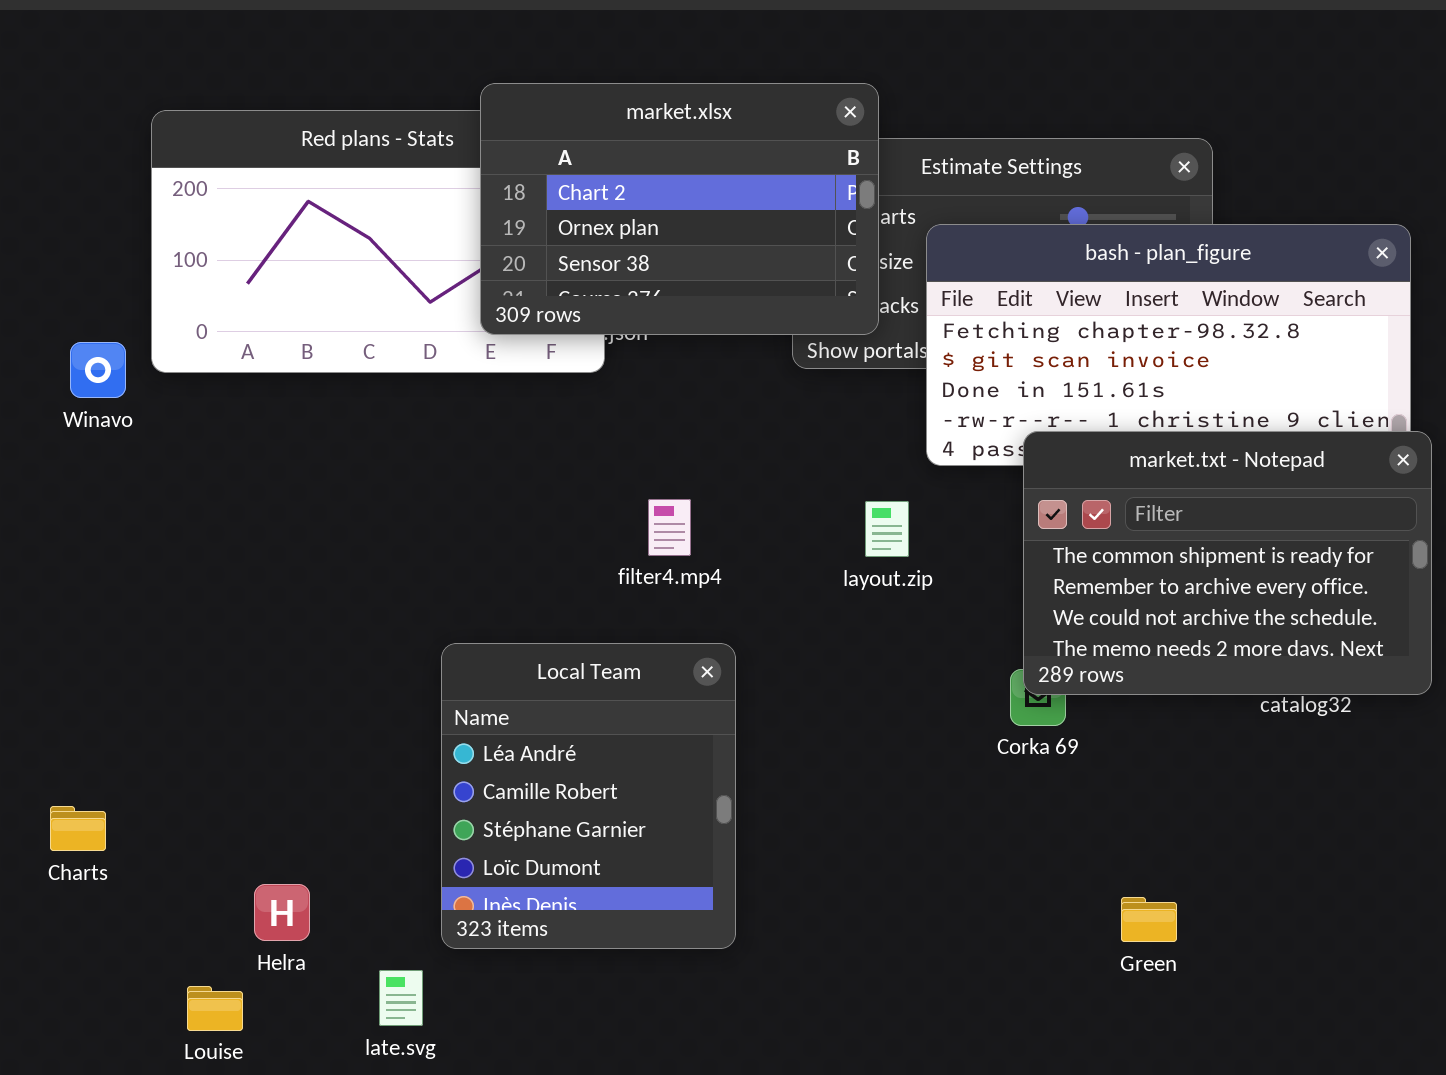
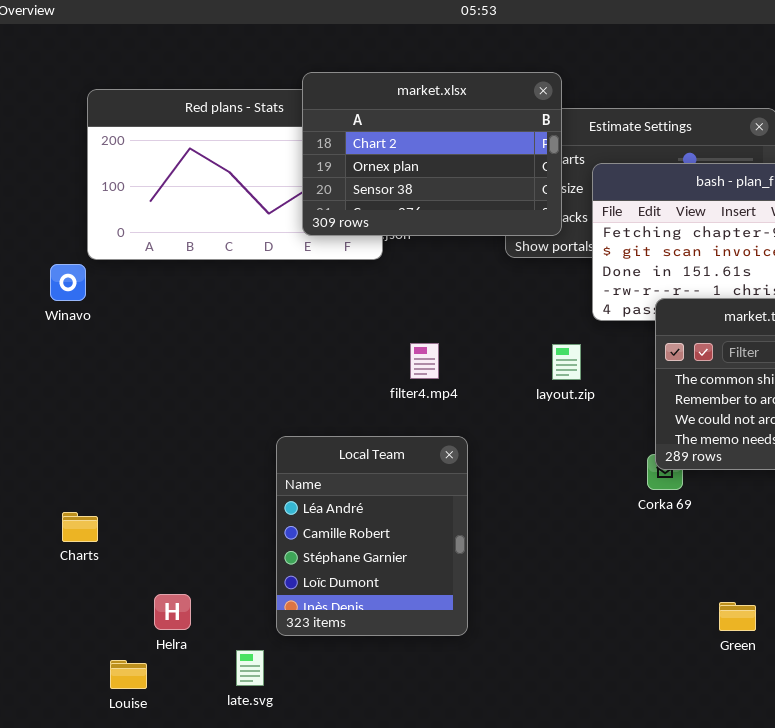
Winavo: [70,342,126,398] -> [50,264,86,301], moved
Charts: [50,806,106,851] -> [62,512,98,542], moved

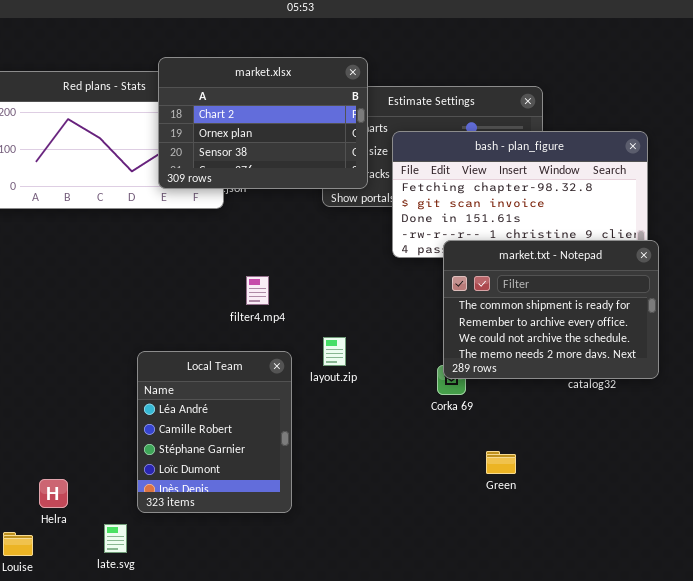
layout.zip: [552,344,581,380] -> [323,337,346,366], moved
Green: [719,602,756,631] -> [486,451,516,474], moved

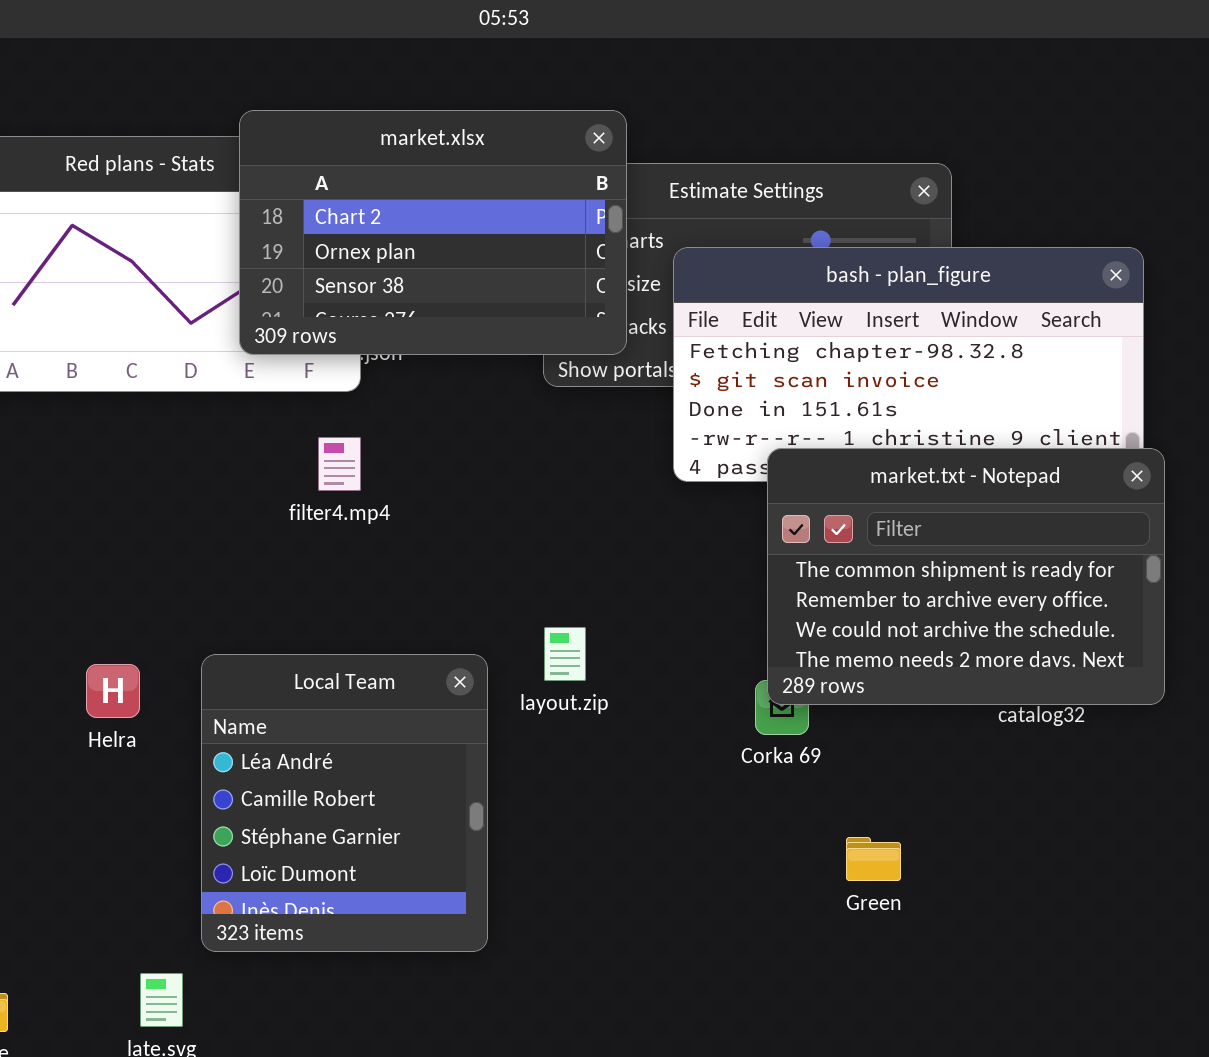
filter4.mp4: [246,276,269,305] -> [318,437,361,491], moved
Helra: [39,479,68,508] -> [86,664,140,718], moved

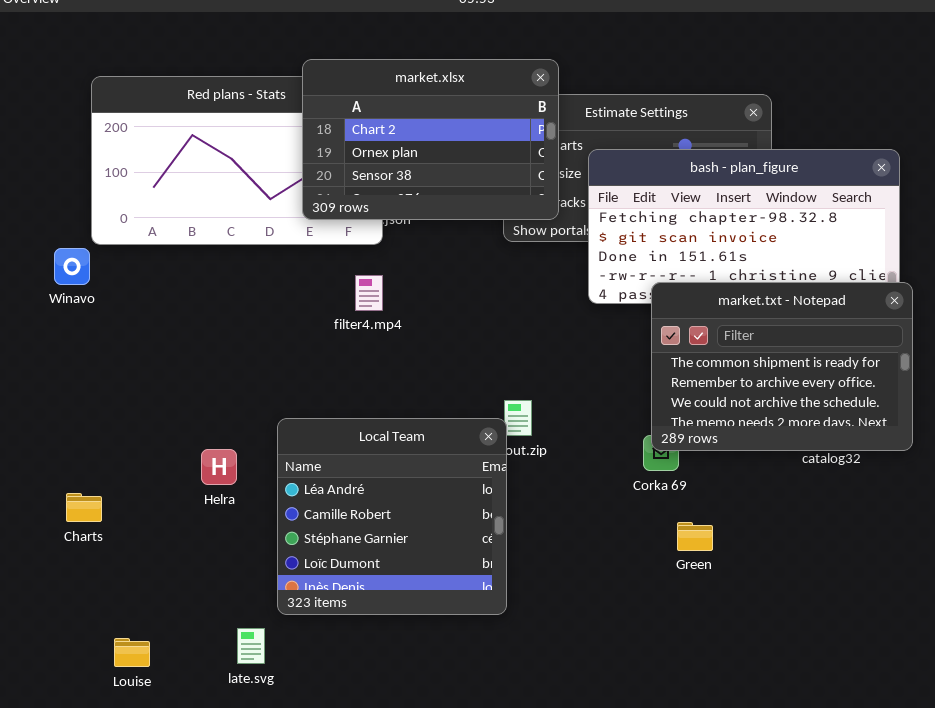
Local Team: [201,654,488,952] -> [277,418,507,615], resized
Helra: [86,664,140,718] -> [201,449,237,485], moved
Green: [846,837,901,881] -> [677,522,713,551], moved

